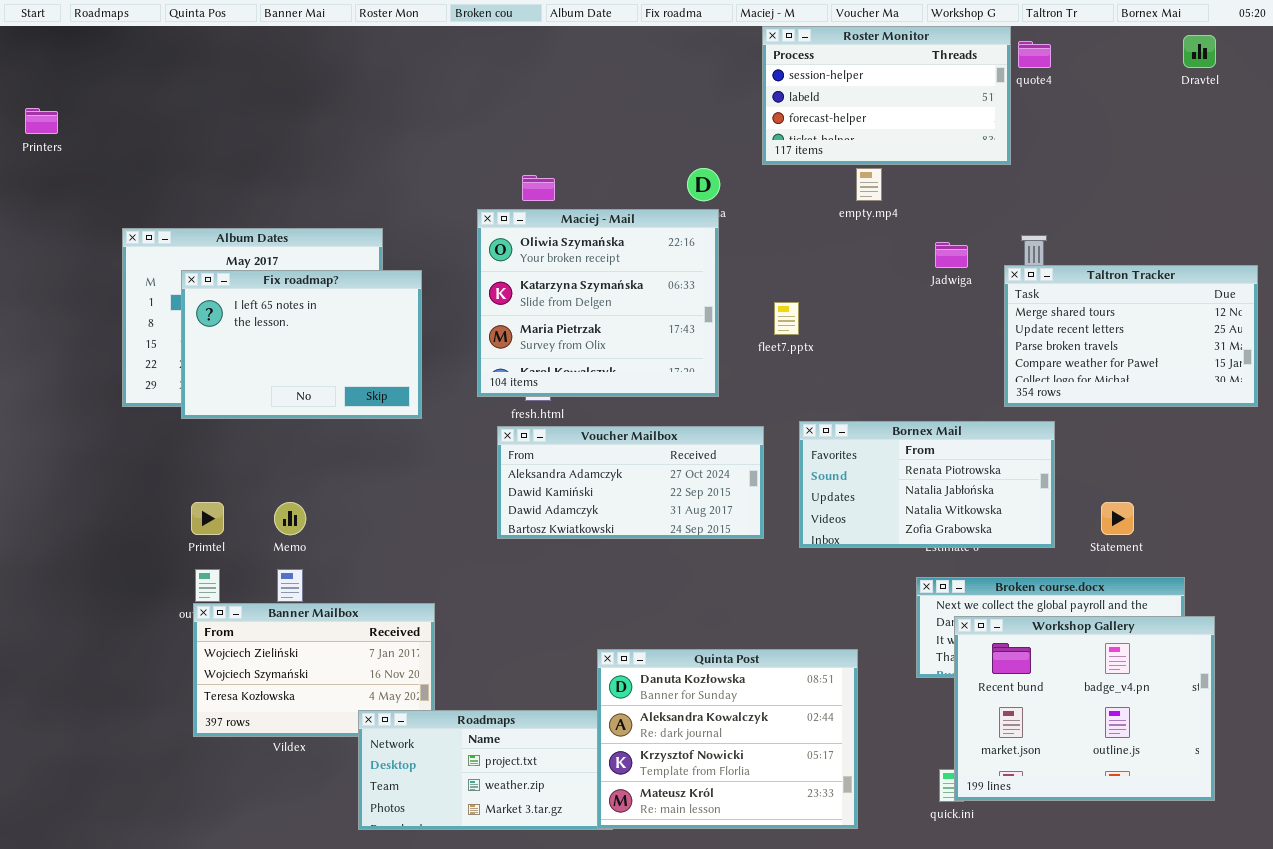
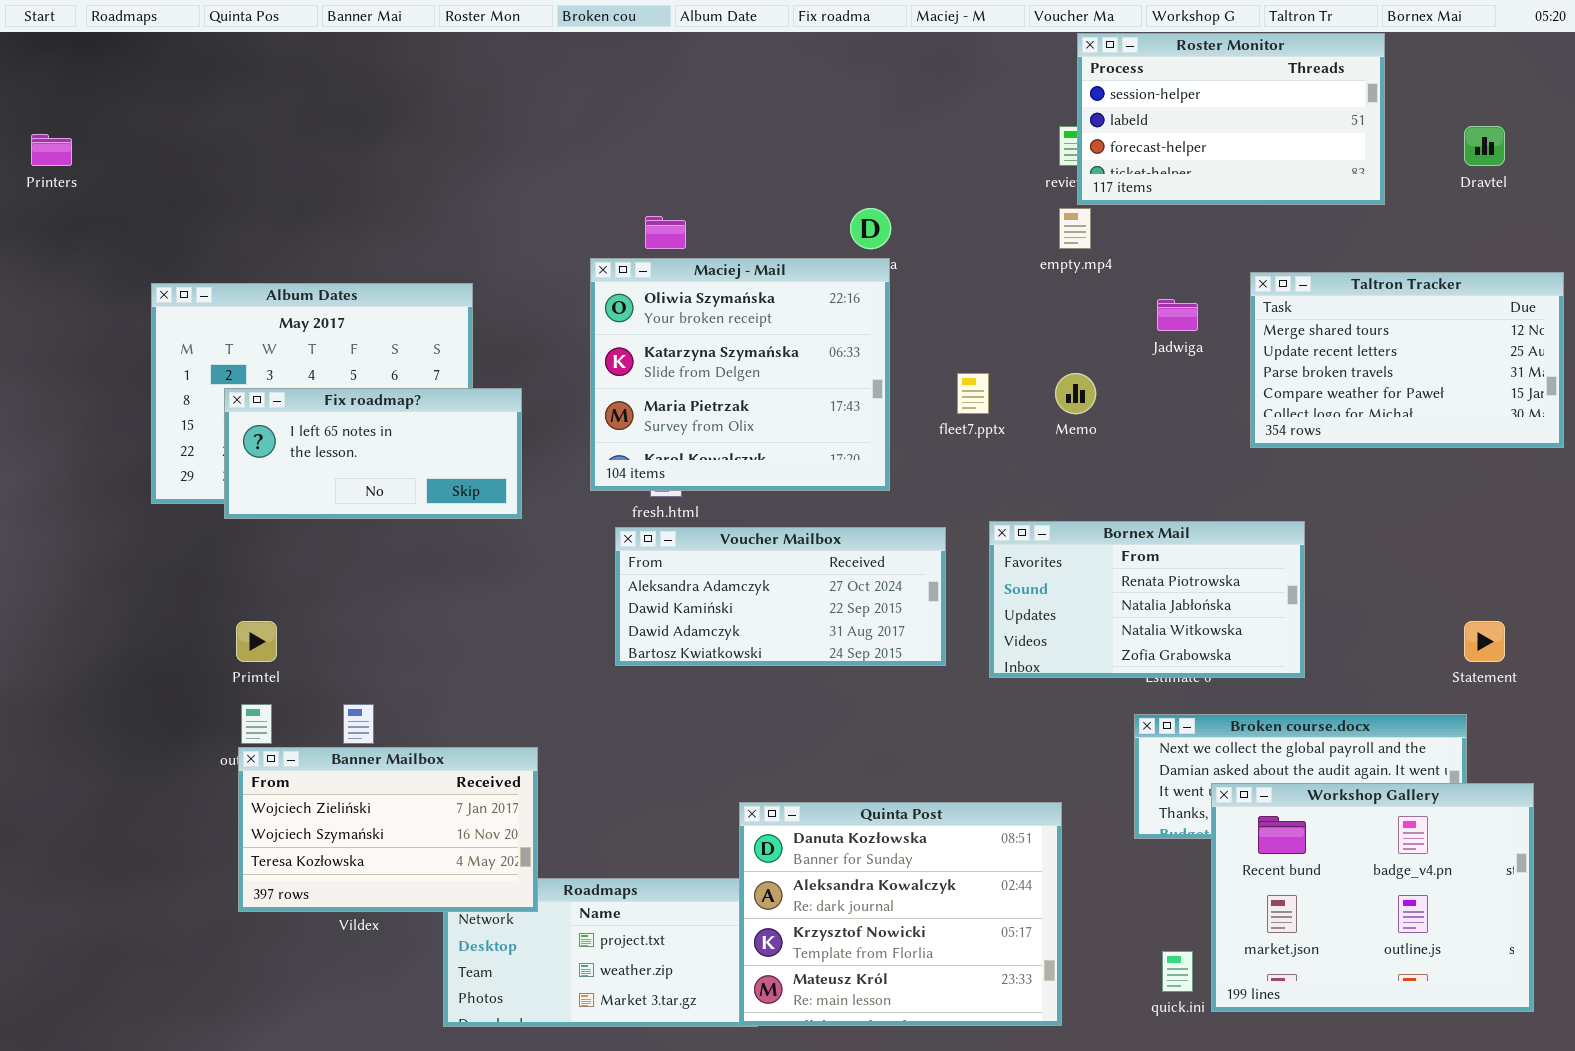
Roster Monitor: [762,26,1011,165] -> [1077,33,1385,205], moved
Dravtel: [1183,35,1216,68] -> [1464,126,1505,166], moved
Taltron Tracker: [1004,265,1258,407] -> [1250,272,1564,448], moved
Fix roadmap?: [181,270,422,419] -> [224,388,522,519], resized
Memo: [274,502,306,535] -> [1055,373,1096,414], moved
Statement: [1101,502,1134,535] -> [1464,621,1505,662], moved
Banner Mailbox: [193,603,435,737] -> [238,747,538,912], raised
Workshop Gallery: [954,616,1215,801] -> [1211,783,1534,1012], moved

